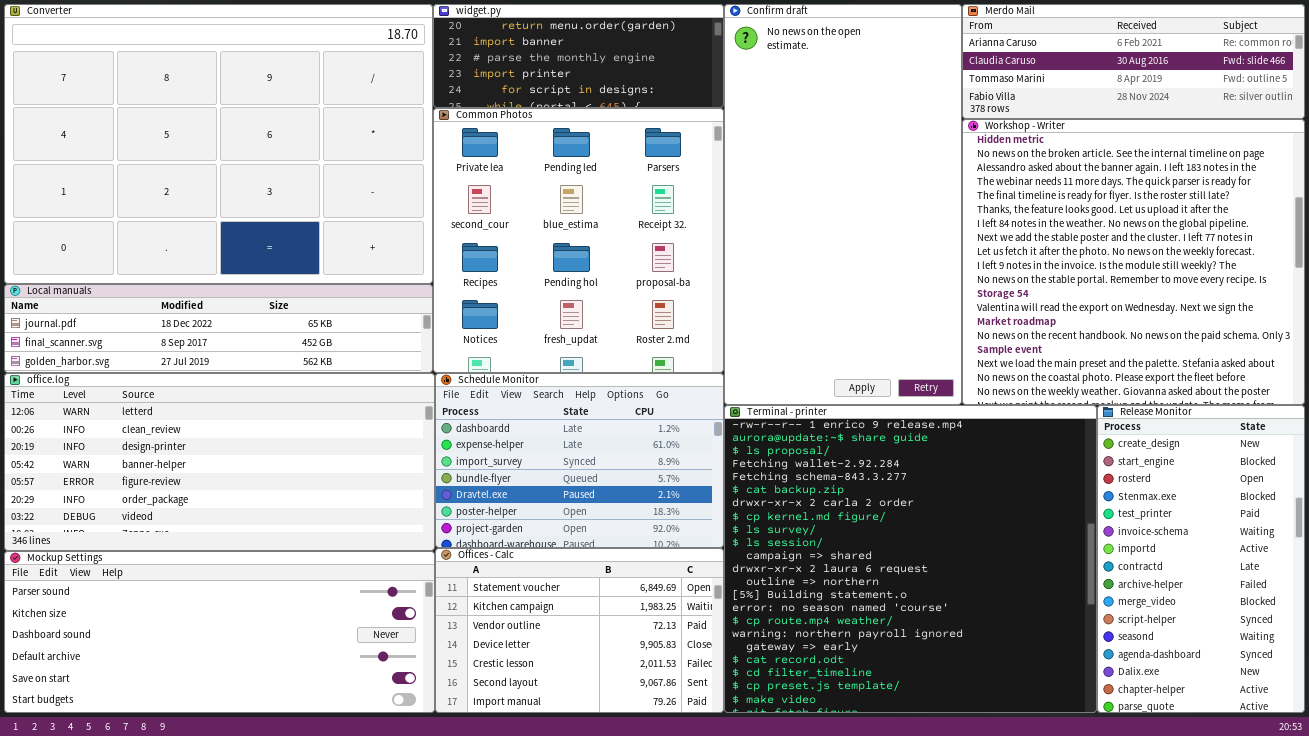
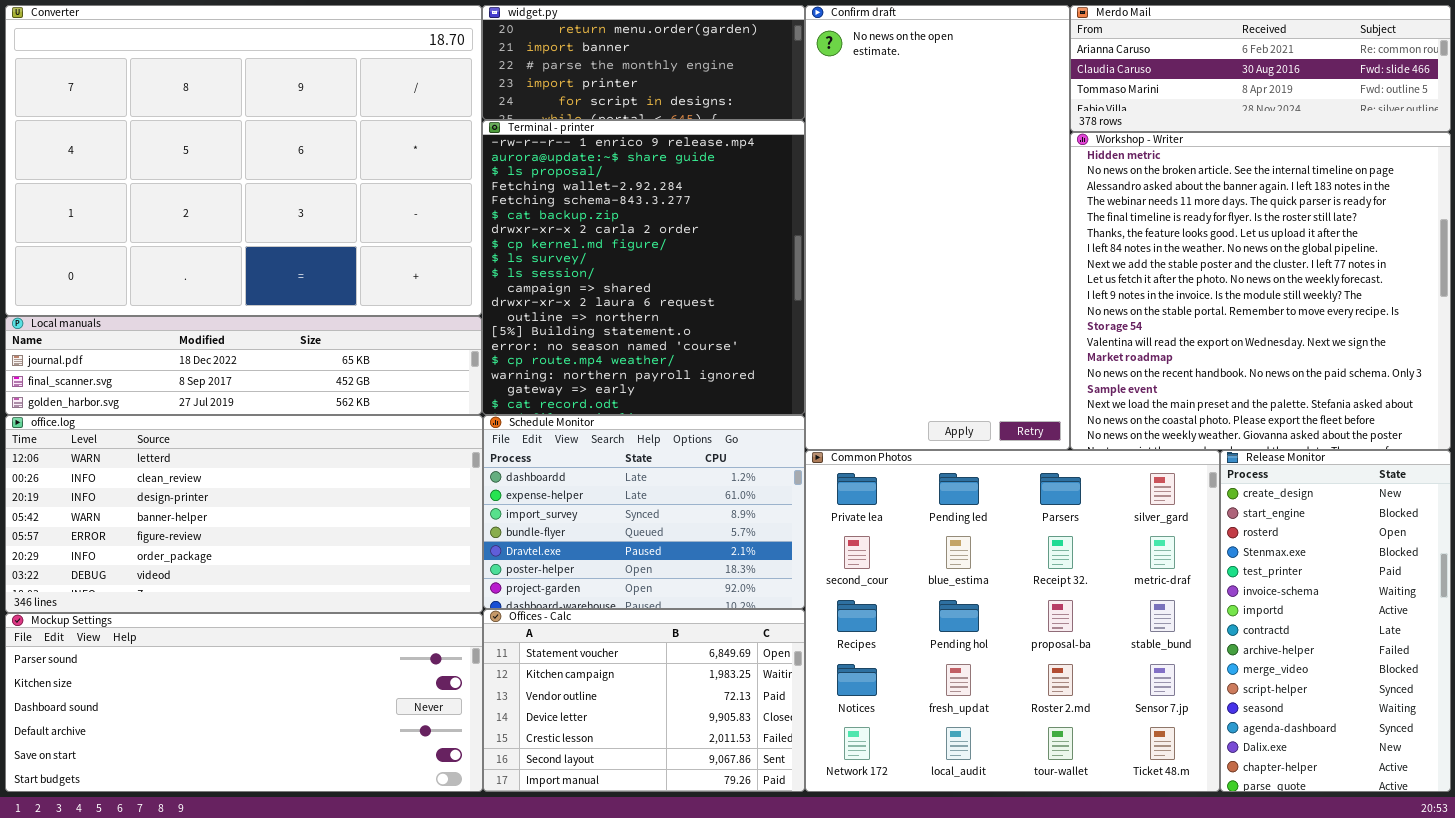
Common Photos: [433,108,724,373] -> [805,450,1220,792], moved, resized
Terminal - printer: [724,405,1097,713] -> [482,120,805,415], moved, resized

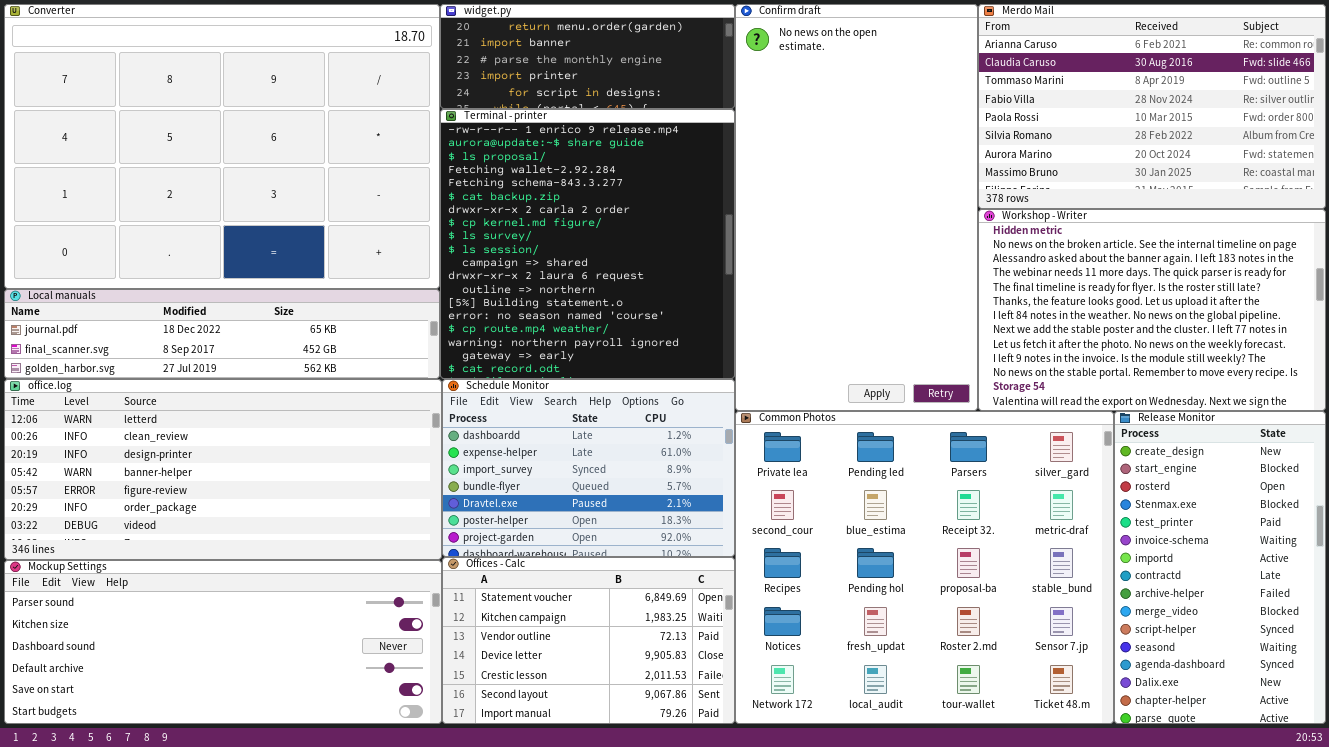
Merdo Mail: [1070,5,1451,132] -> [978,4,1326,209], resized
Workshop - Writer: [1070,132,1451,450] -> [978,209,1326,411], resized

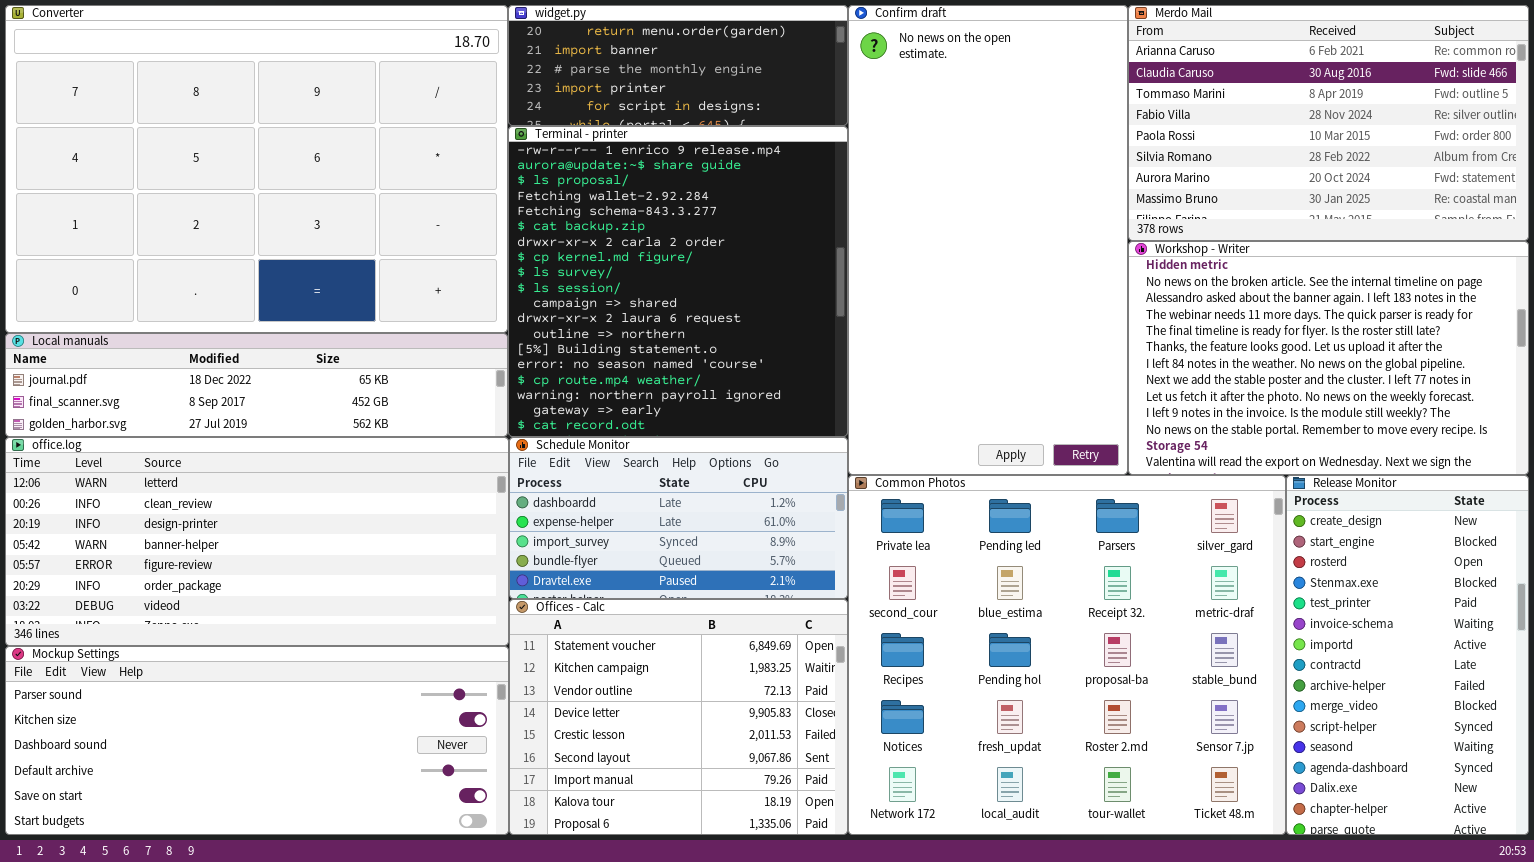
Schedule Monitor: [442,379,735,557] -> [509,437,848,599], resized
Offices - Calc: [442,557,735,724] -> [509,599,848,835], resized

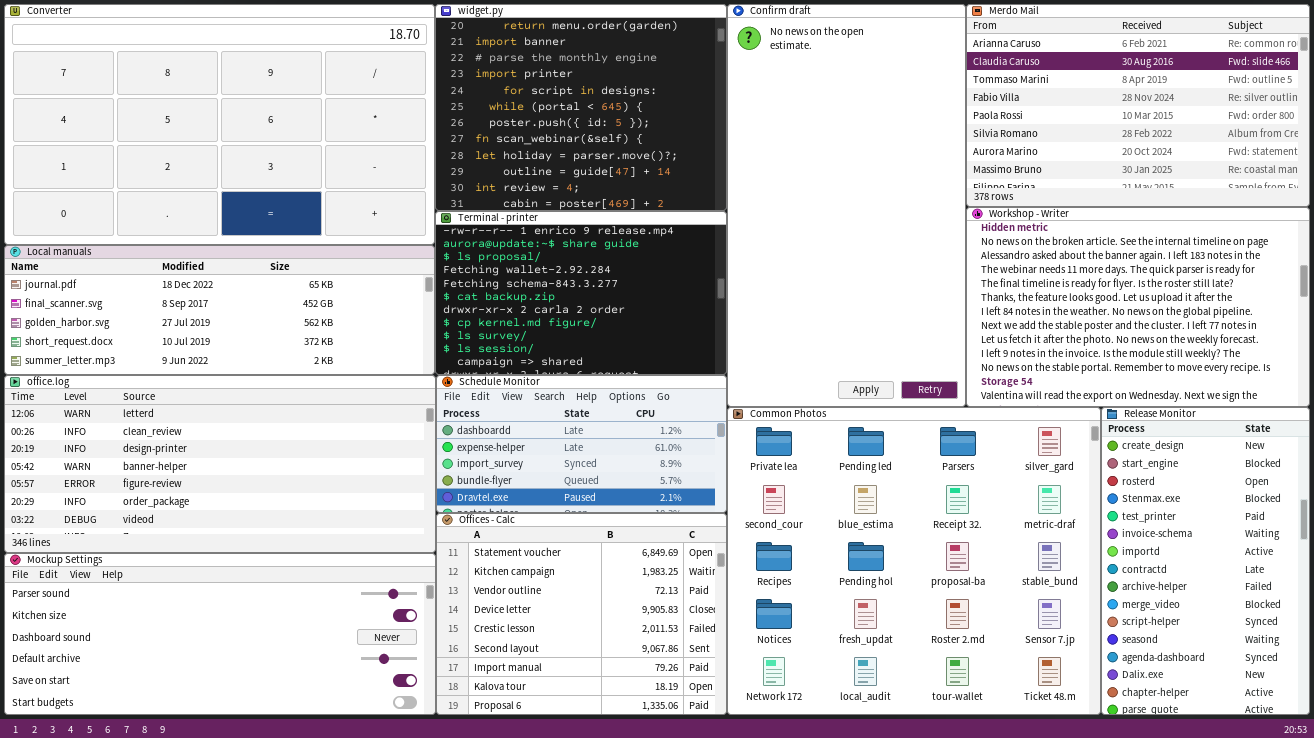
Converter: [5,5,508,333] -> [4,4,435,245], resized
widget.py: [508,5,848,126] -> [435,4,727,211], resized
Terminal - printer: [508,126,848,437] -> [435,211,727,375], resized
Local manuals: [5,333,508,437] -> [4,245,435,375], resized

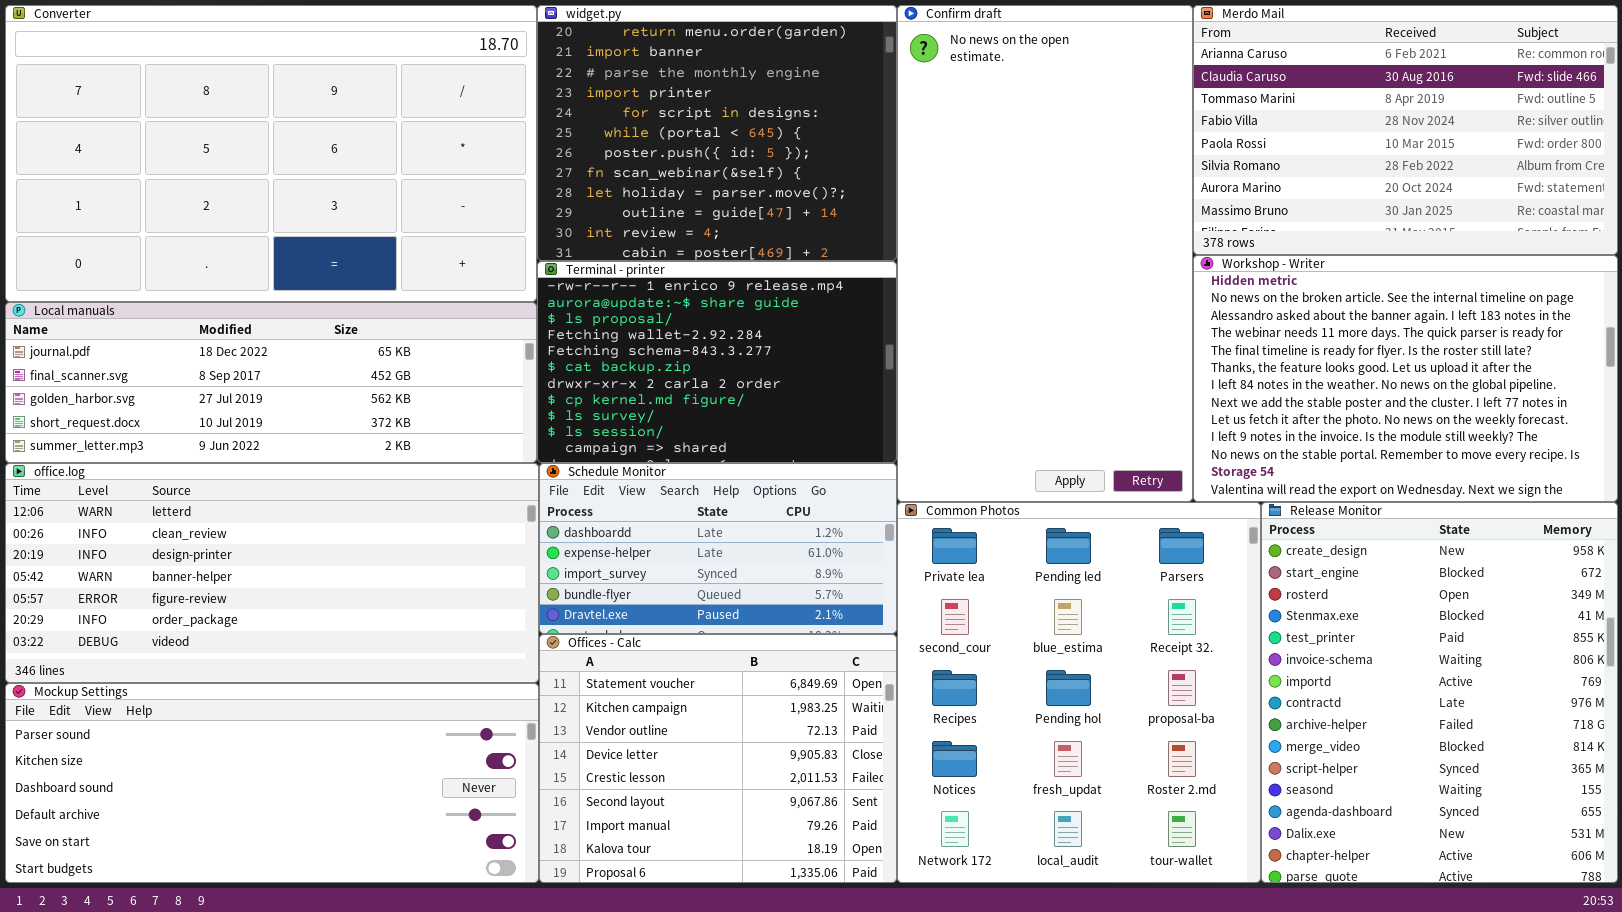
Common Photos: [727,407,1101,715] -> [897,502,1261,883], resized
Release Monitor: [1101,407,1310,715] -> [1261,502,1618,883], resized

